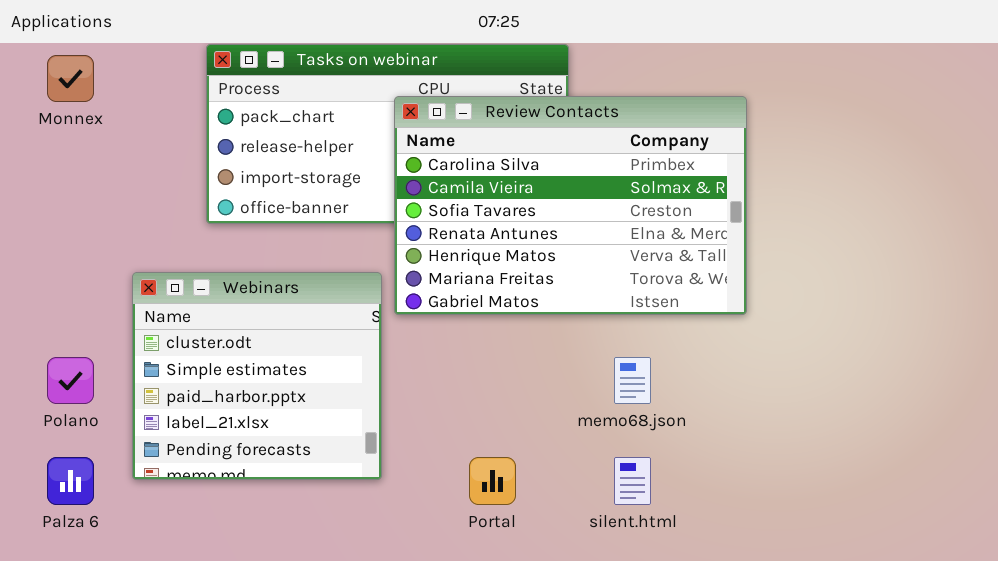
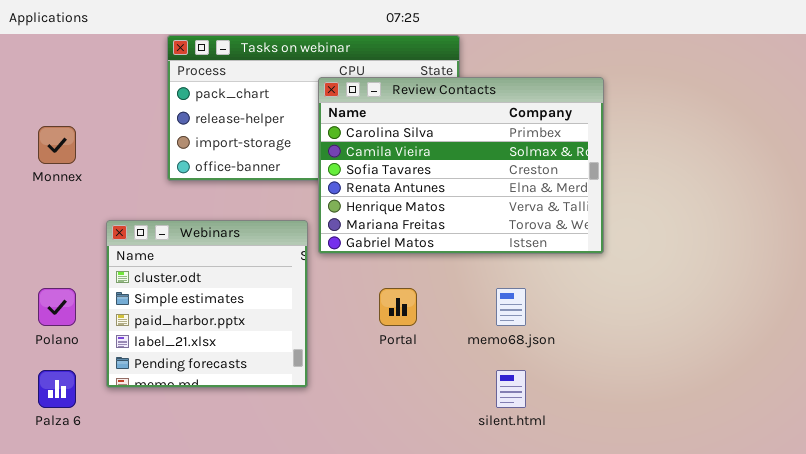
Monnex: [47,55,94,102] -> [38,126,76,164], moved
Portal: [469,457,516,505] -> [379,288,417,326], moved

